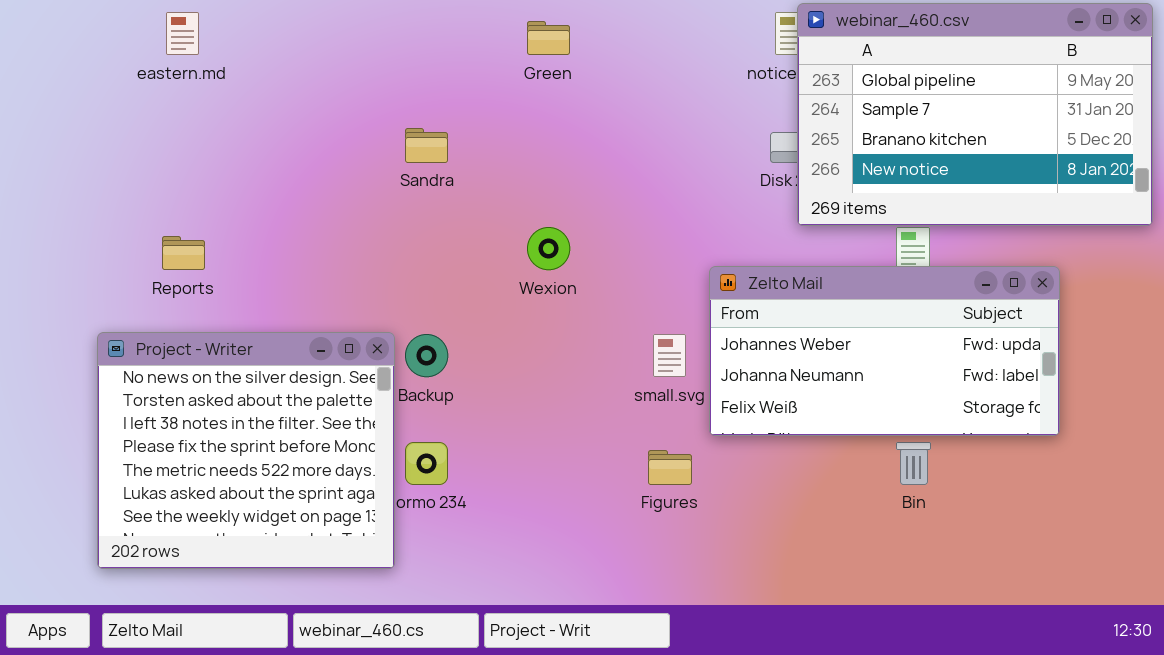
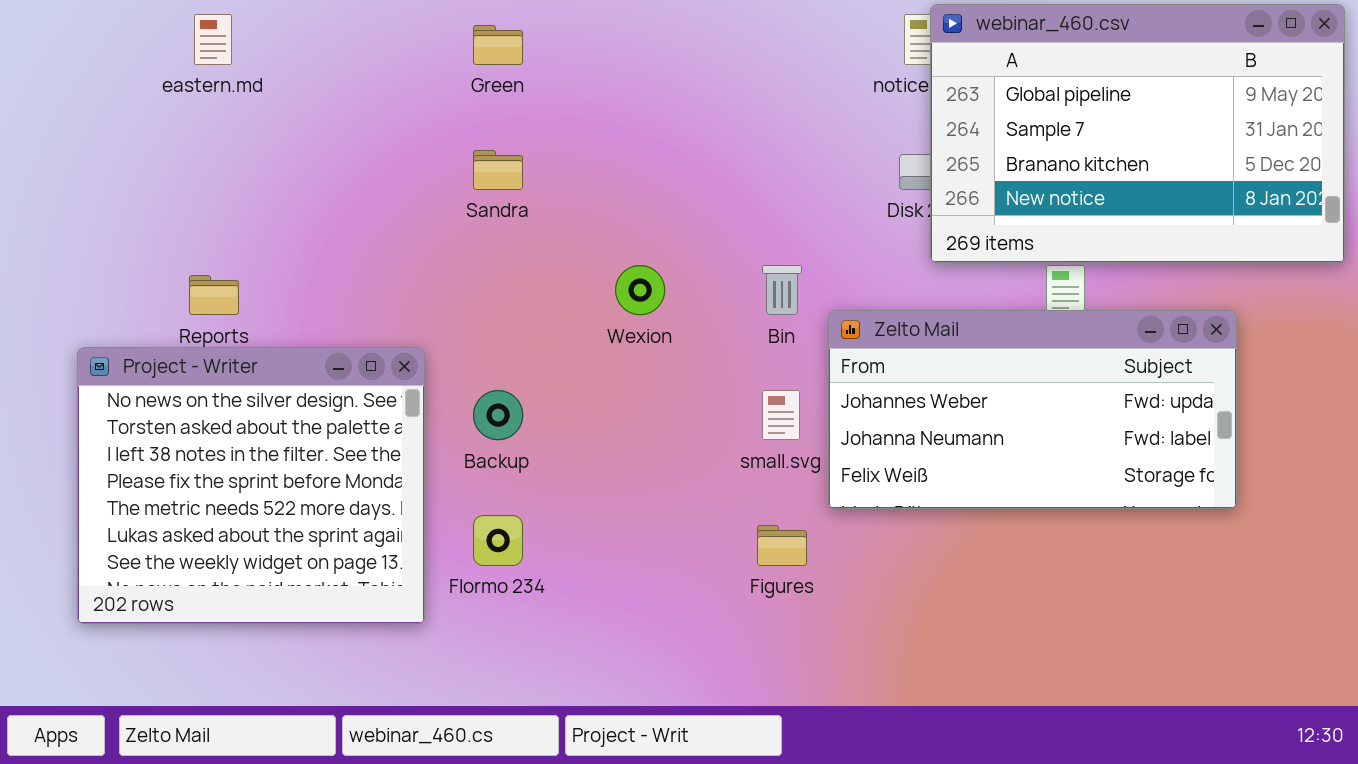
Green: [527,21,570,55] -> [473,25,523,65], moved
Project - Writer: [97,332,395,569] -> [77,347,425,624], moved
Bin: [896,442,931,485] -> [762,265,802,315], moved

